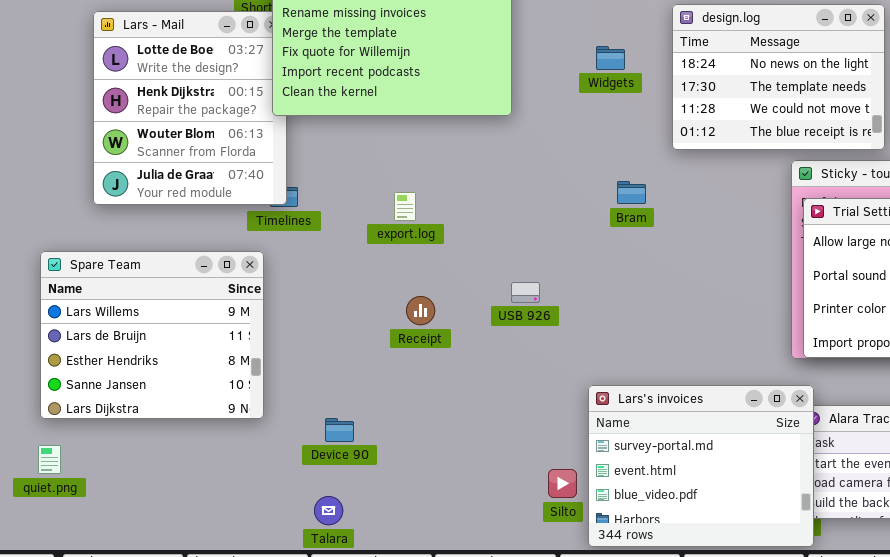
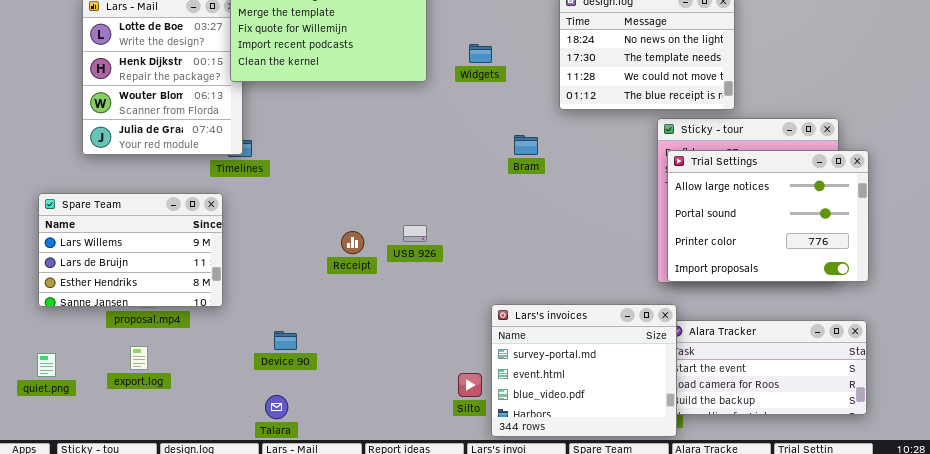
Widgets: [596,46,625,70] -> [469,44,492,63], moved
export.log: [394,192,416,221] -> [130,346,148,370], moved
Spare Team: [40,251,264,419] -> [38,193,223,307], resized
USB 926: [511,282,540,303] -> [403,225,427,242], moved

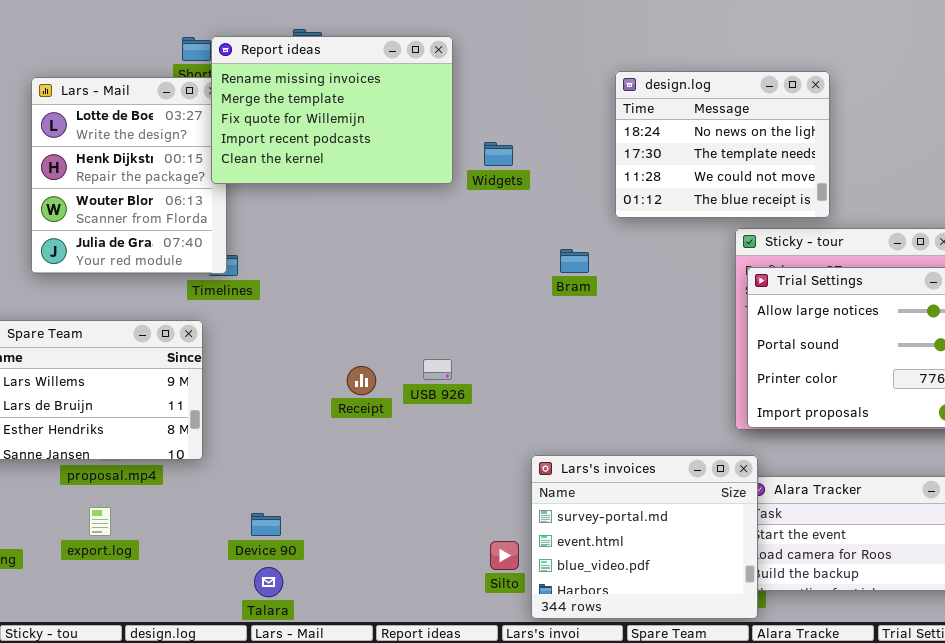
Widgets: [469,44,492,63] -> [484,142,513,166], moved
Device 90: [274,331,297,350] -> [251,513,281,536], moved

